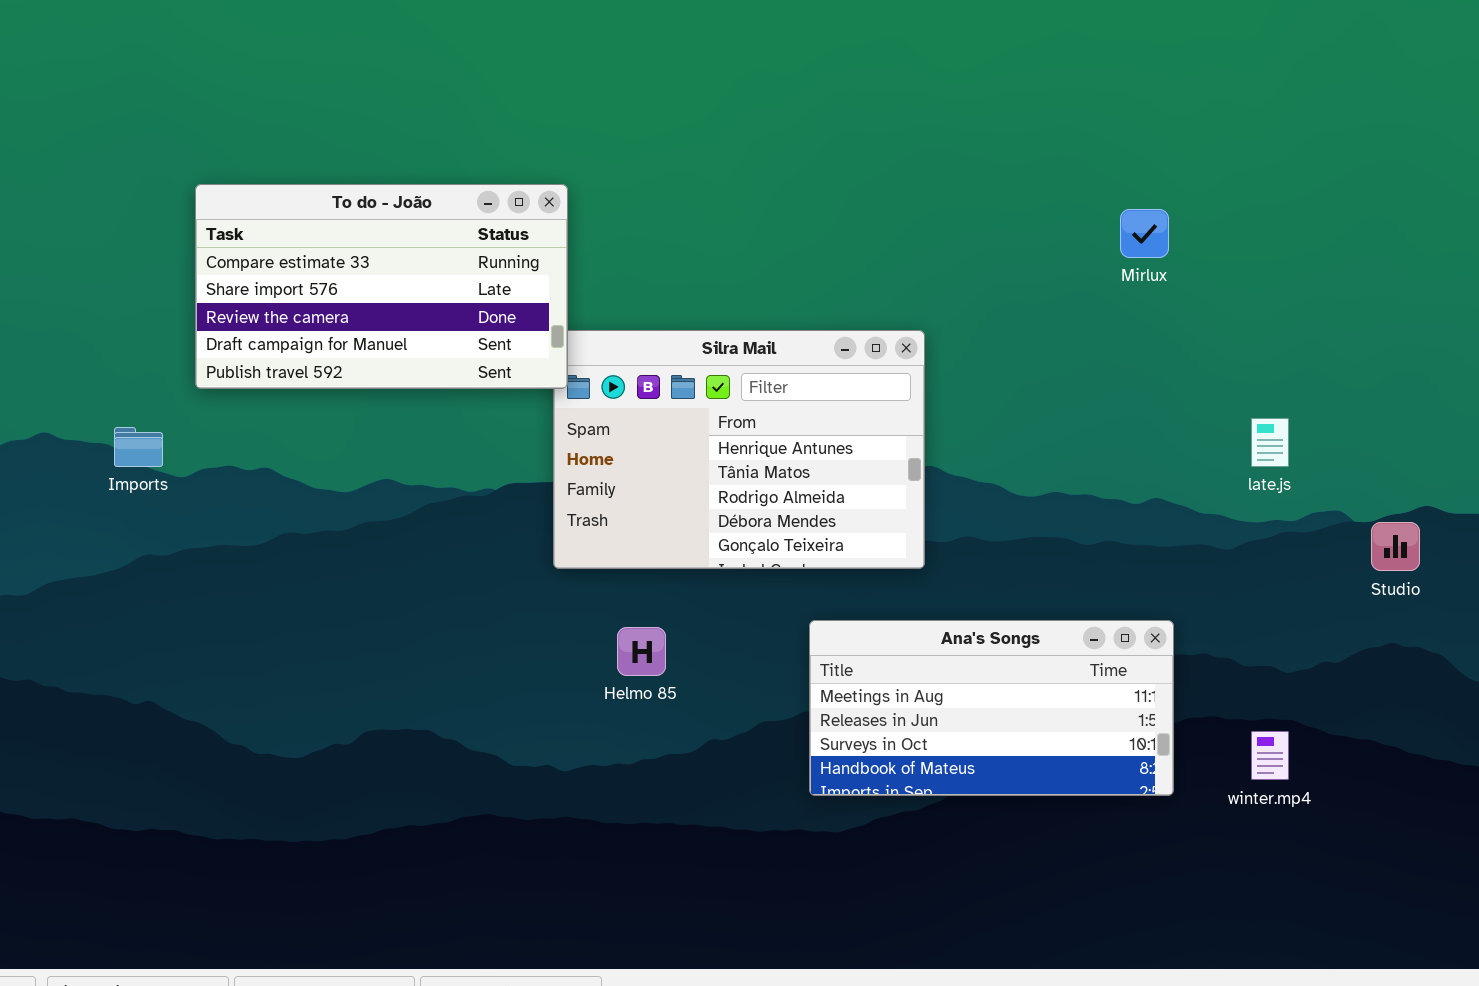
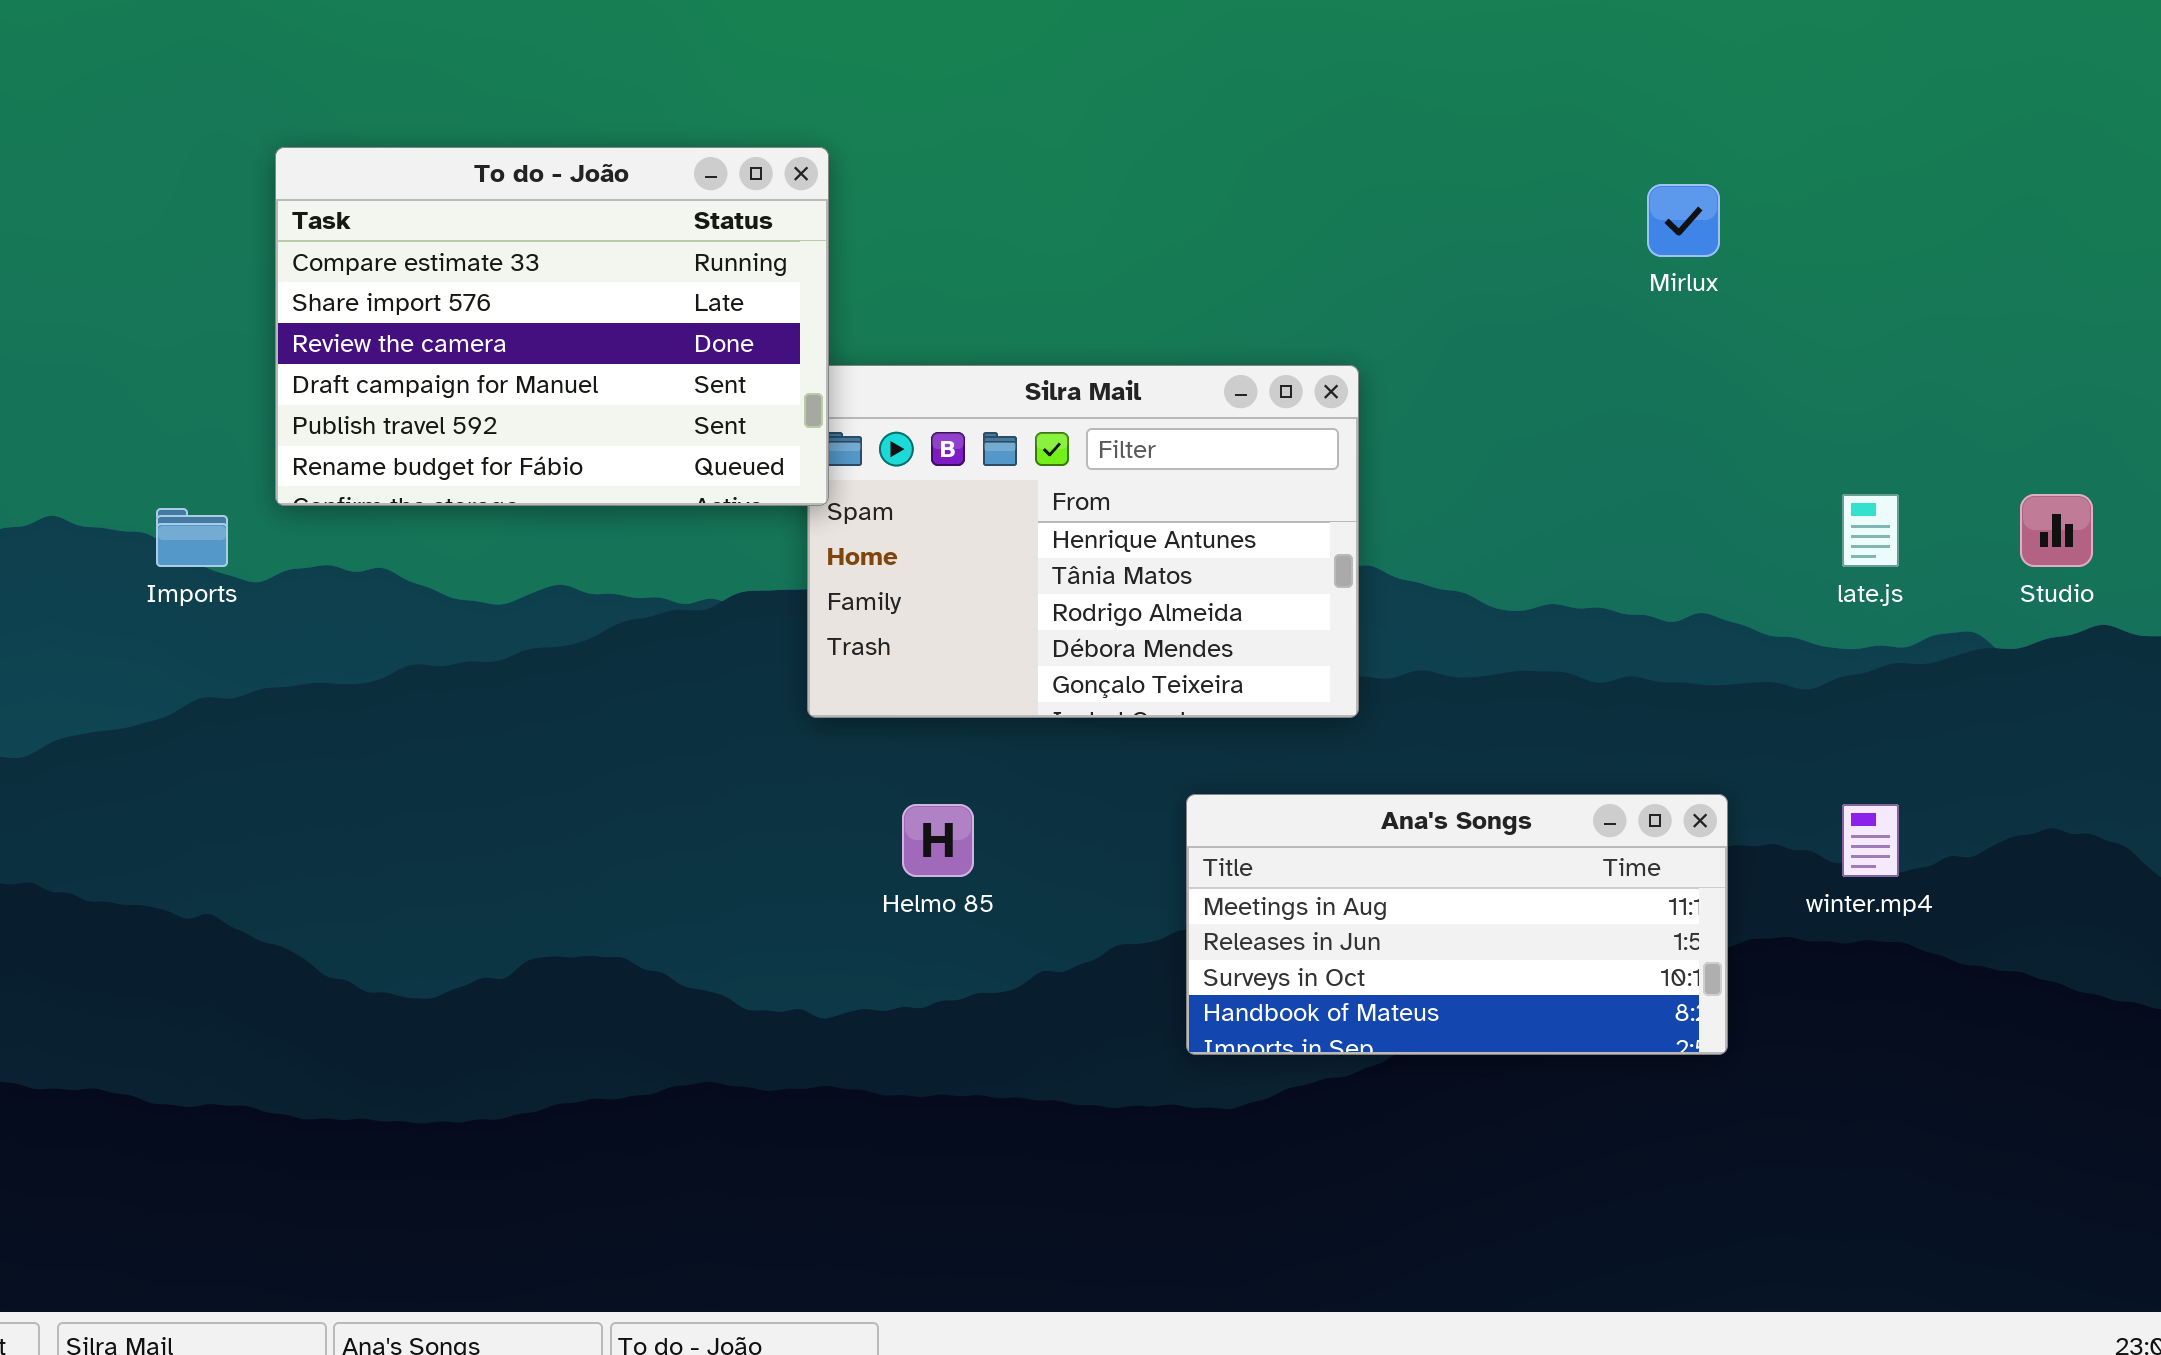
To do - João: [195,184,568,389] -> [275,147,829,506], resized
Studio: [1371,522,1420,571] -> [2020,494,2093,567], moved
winter.mp4: [1251,731,1289,780] -> [1842,804,1899,877], moved

